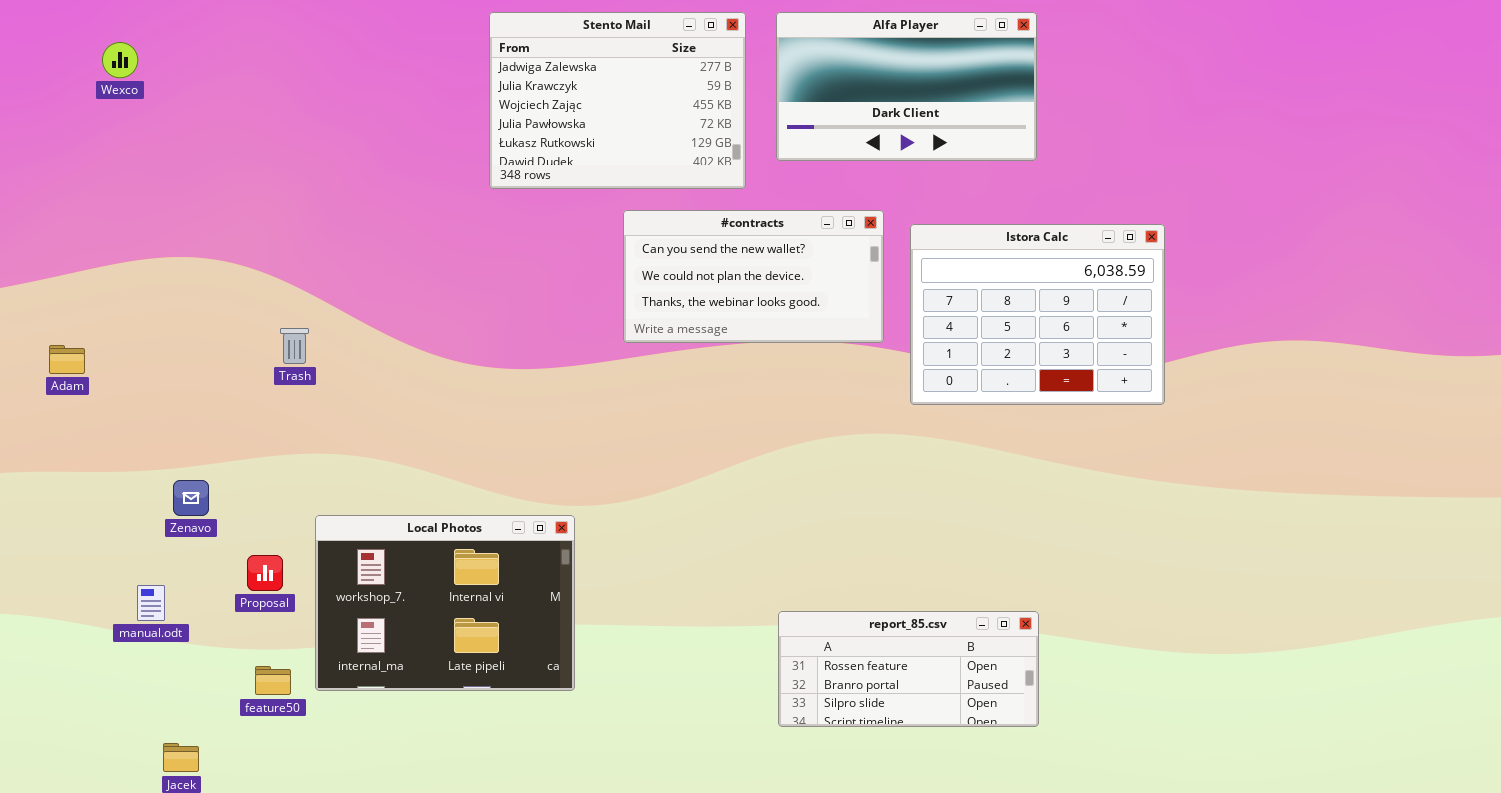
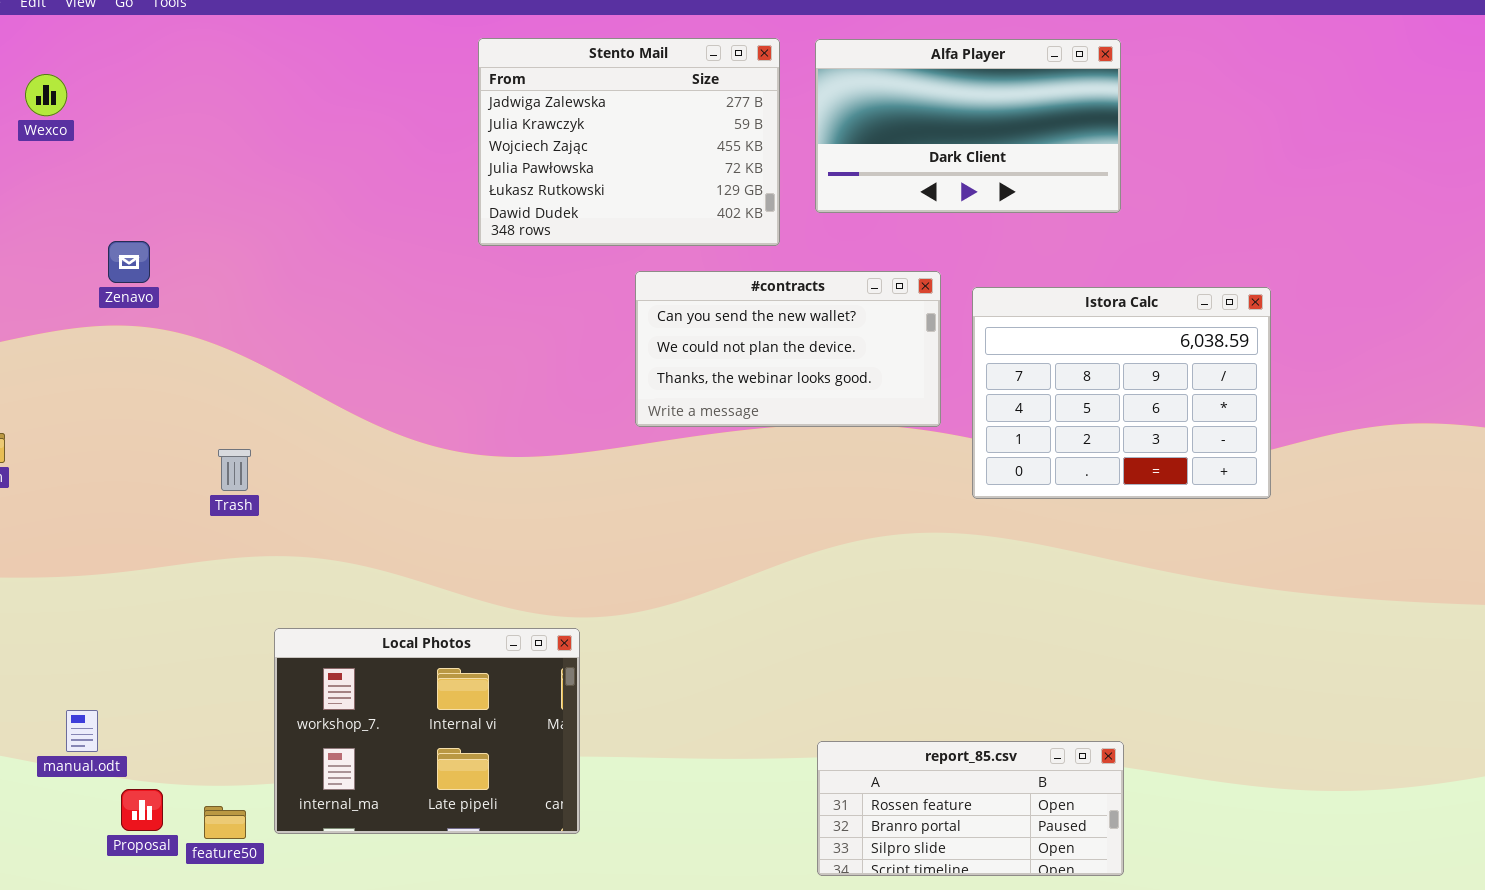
Trash: [280,328,309,364] -> [218,449,251,491], moved
Zenavo: [173,480,209,516] -> [108,241,150,283], moved
Proposal: [247,555,283,591] -> [121,789,163,831], moved

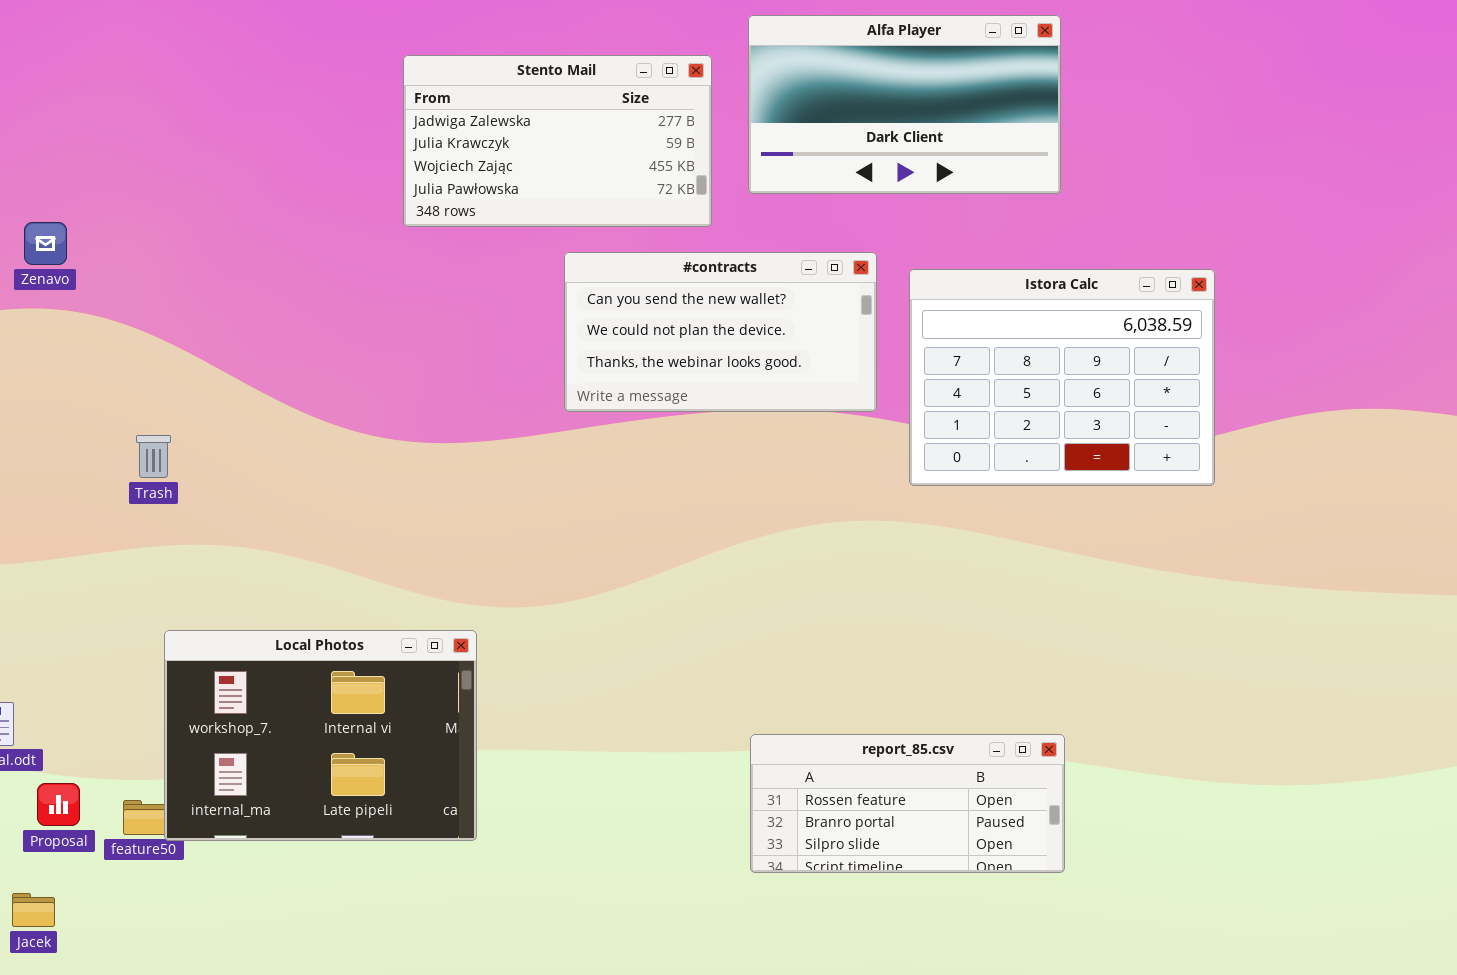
Stento Mail: [478,38,780,246] -> [403,55,712,227], resized
Local Photos: [274,628,580,834] -> [164,630,477,841], moved

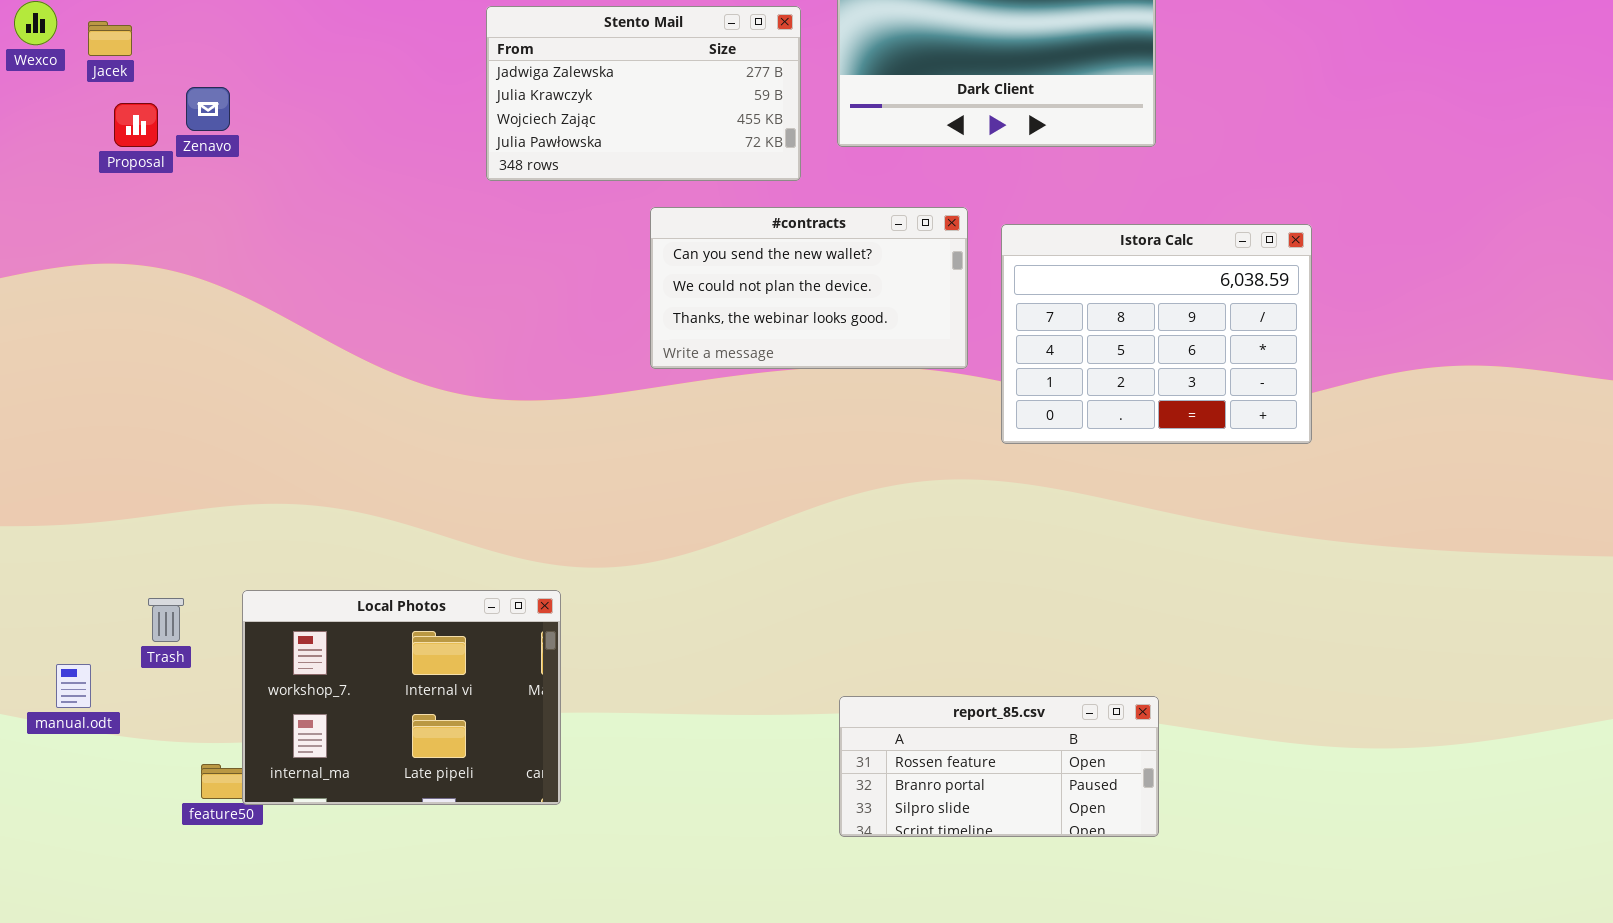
Zenavo: [24,222,67,265] -> [186,87,230,131], moved
Trash: [136,435,171,478] -> [148,598,184,642], moved
Proposal: [37,783,80,826] -> [114,103,158,147], moved
Jacek: [12,893,55,927] -> [88,21,132,56], moved

